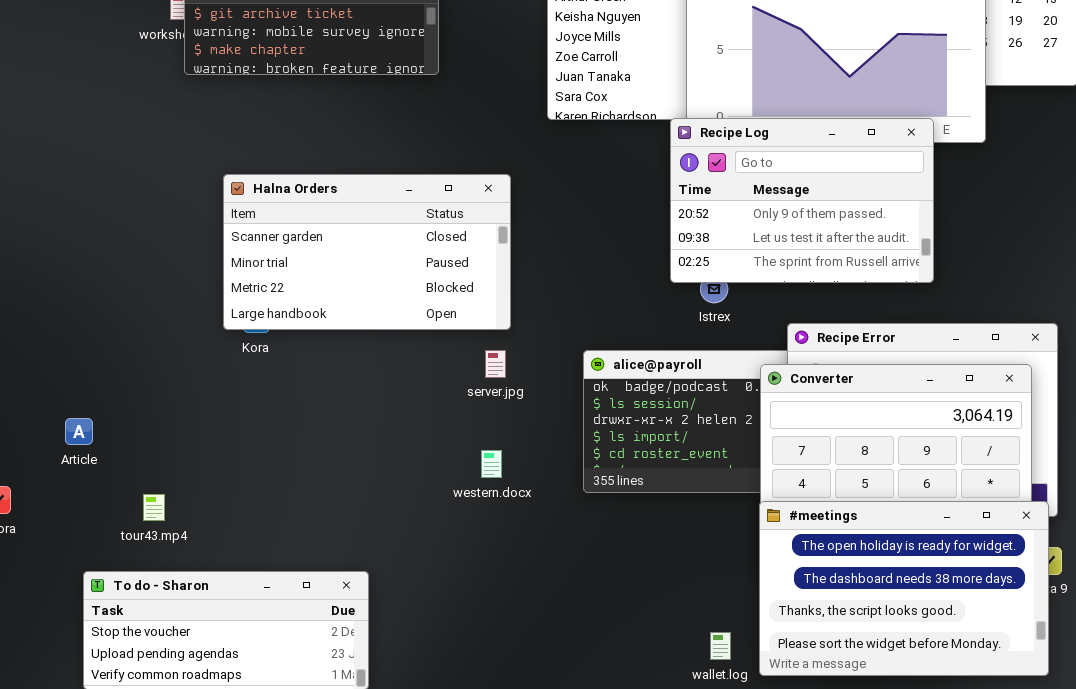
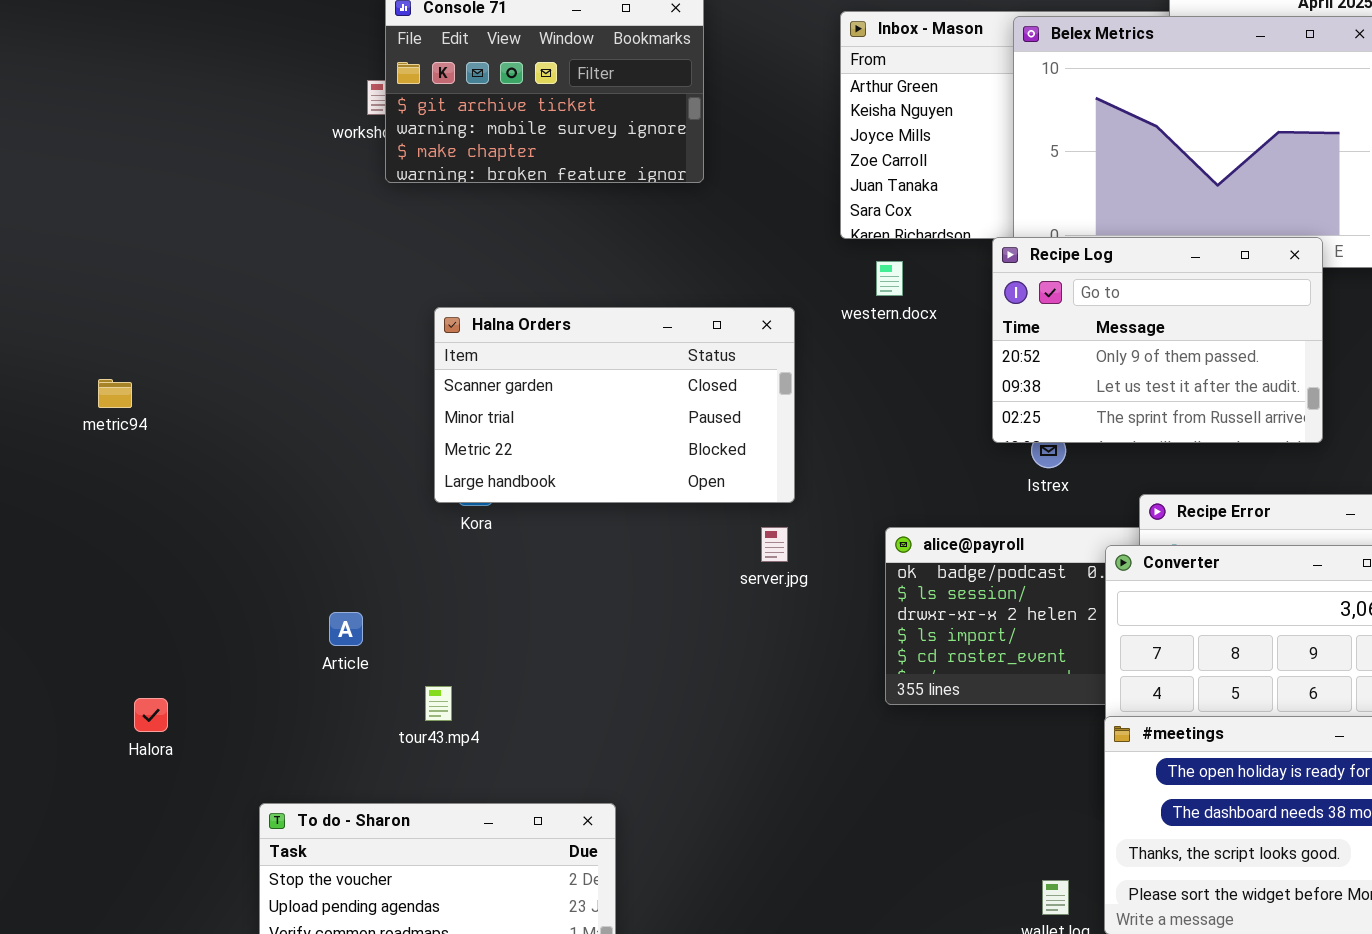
Article: [65,418,93,445] -> [329,612,363,646], moved
western.docx: [481,450,502,478] -> [876,261,903,296], moved
tour43.mp4: [143,494,165,521] -> [425,686,452,721], moved

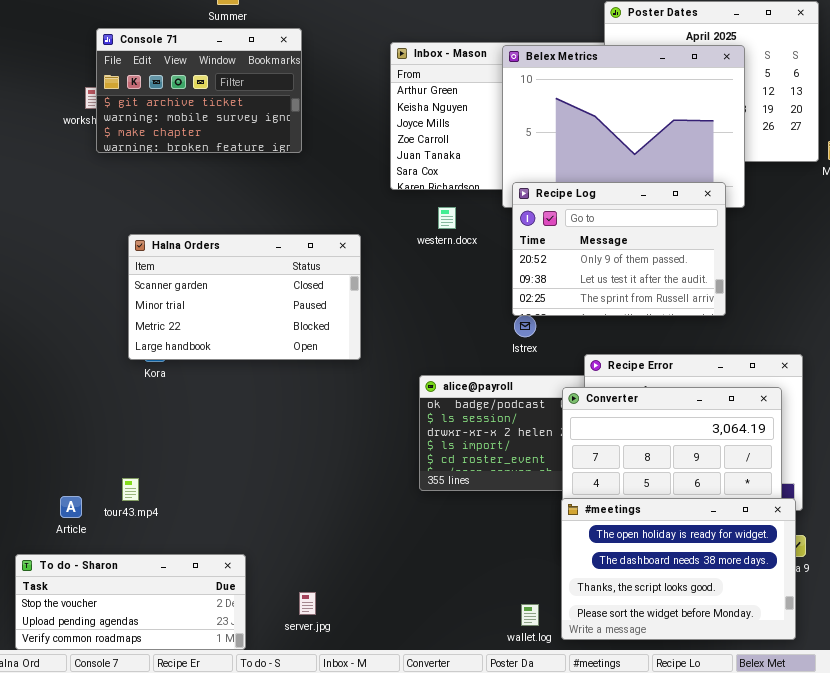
Recipe Log: [992,237,1323,443] -> [512,182,726,316], moved
western.docx: [876,261,903,296] -> [438,207,456,229], moved
server.jpg: [761,527,788,562] -> [299,592,316,615], moved
Article: [329,612,363,646] -> [60,496,82,518], moved

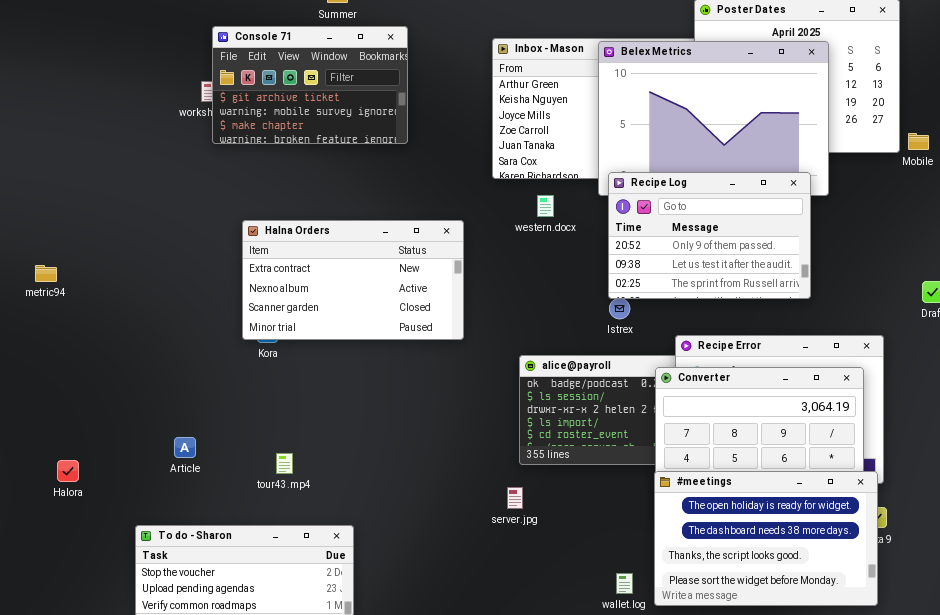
Halna Orders: [128,234,361,360] -> [242,220,464,340], scrolled up 2 rows
tour43.mp4: [122,478,139,501] -> [276,453,293,474], moved
Article: [60,496,82,518] -> [174,437,196,458], moved
server.jpg: [299,592,316,615] -> [507,487,523,509], moved

